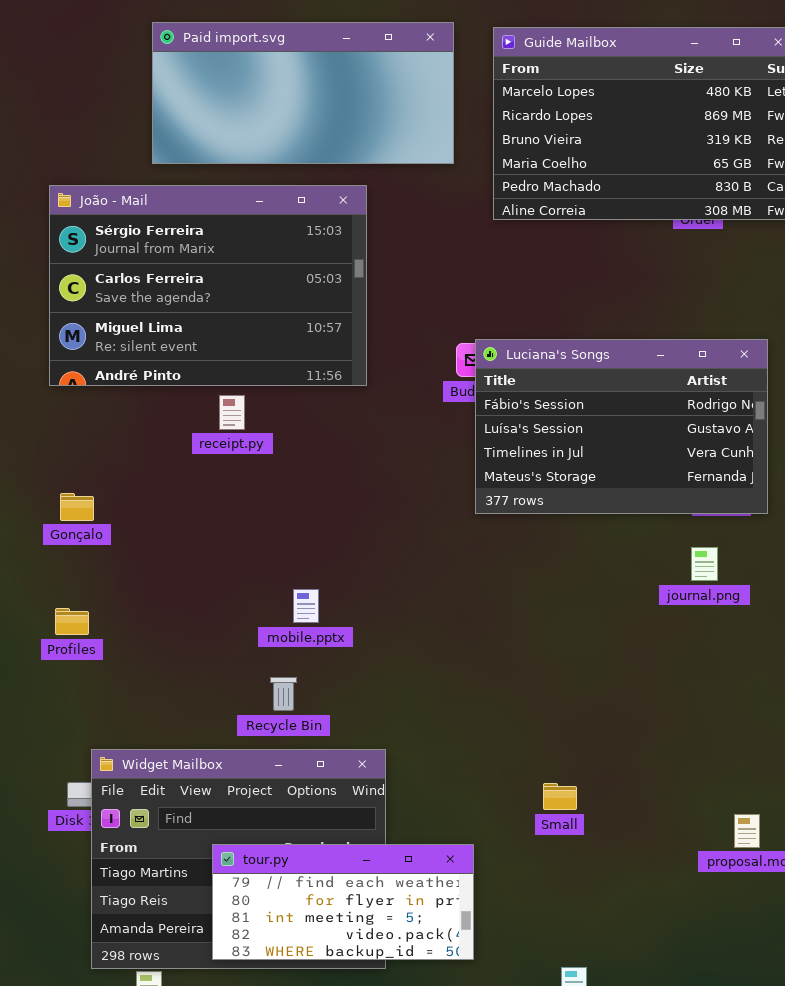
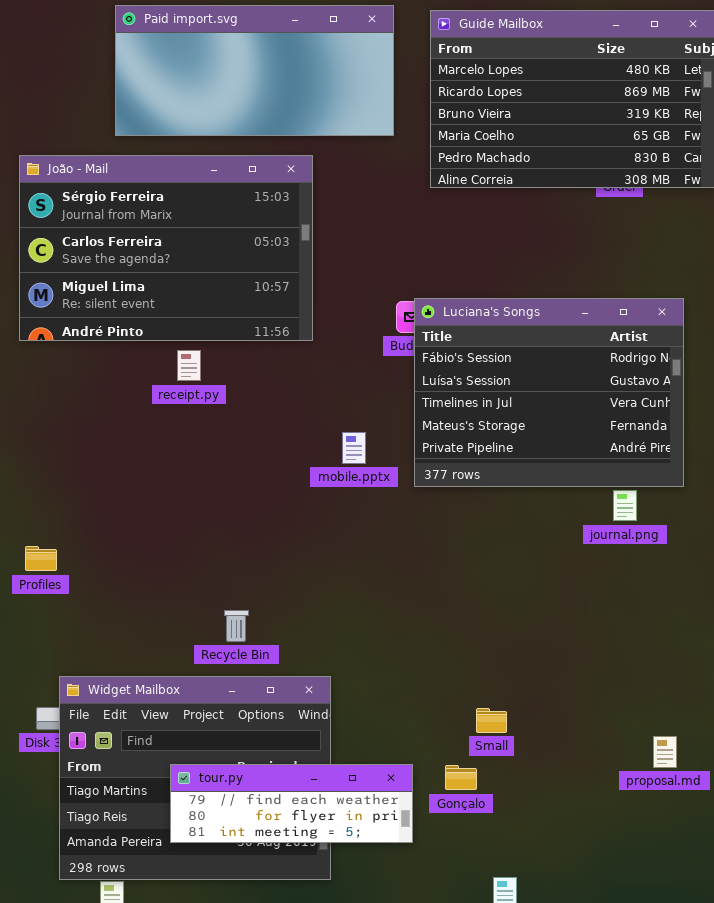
Luciana's Songs: [475,339,768,514] -> [414,298,684,487], resized
Gonçalo: [60,493,94,521] -> [445,765,477,790], moved
mobile.pptx: [293,589,319,623] -> [342,432,366,464], moved
tour.py: [212,844,474,960] -> [170,764,413,843], resized

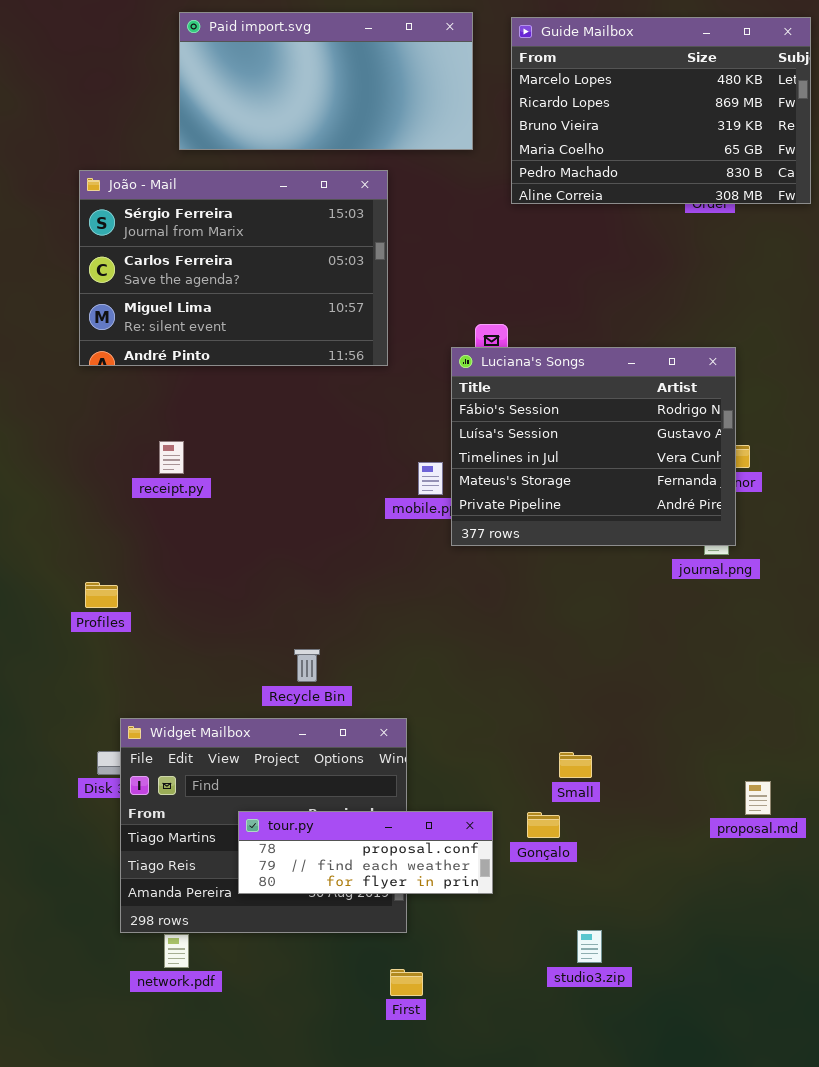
Luciana's Songs: [414,298,684,487] -> [451,347,736,546], moved
receipt.py: [177,350,201,381] -> [159,441,184,474], moved
tour.py: [170,764,413,843] -> [238,811,493,894], scrolled up 1 row

